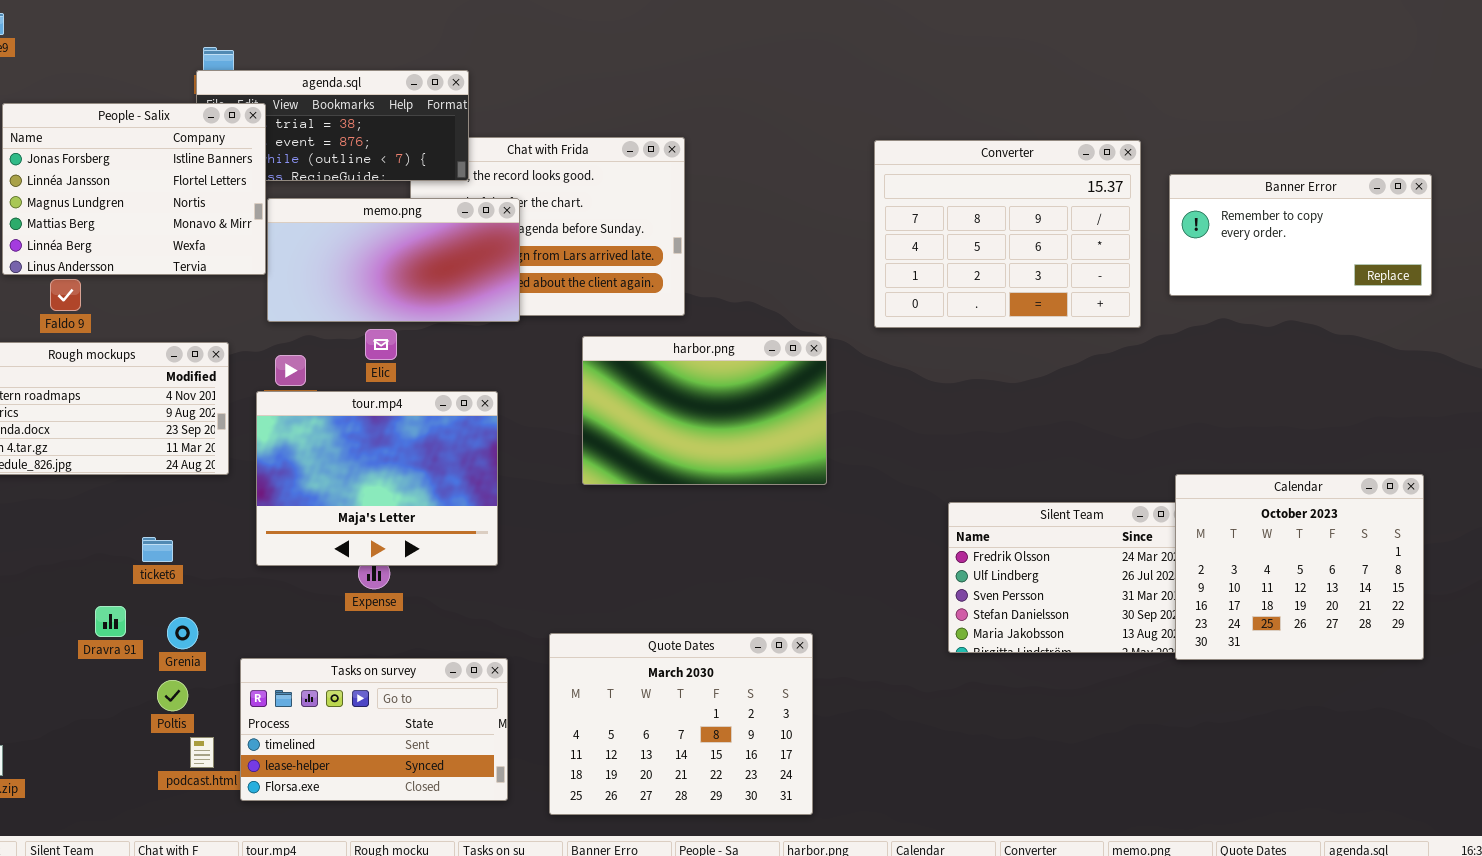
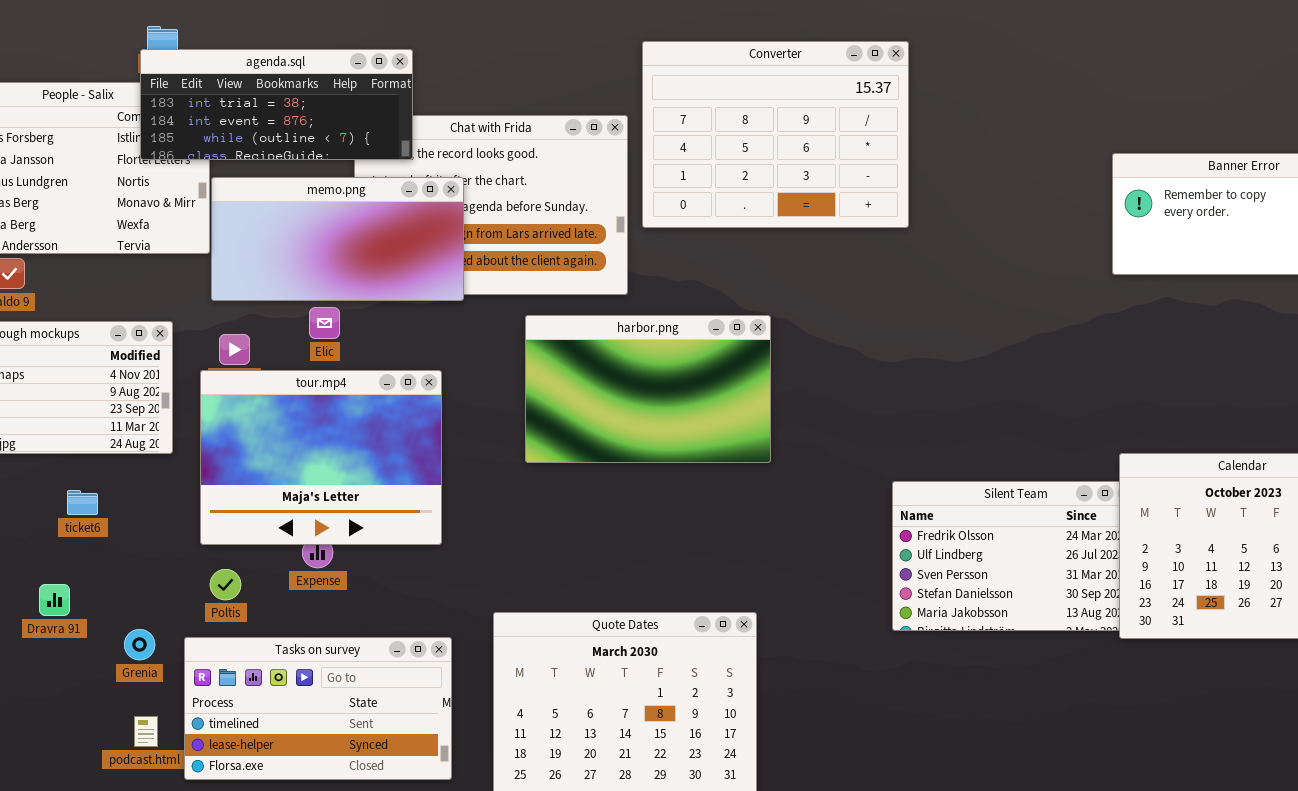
agenda.sql: [196,70,469,181] -> [140,49,413,160], raised
Converter: [874,140,1141,328] -> [642,41,909,228], moved
ticket6: [142,537,173,562] -> [67,490,98,515], moved
Grenia: [167,617,198,649] -> [124,629,155,660], moved
Poltis: [157,680,188,711] -> [210,569,241,600], moved

